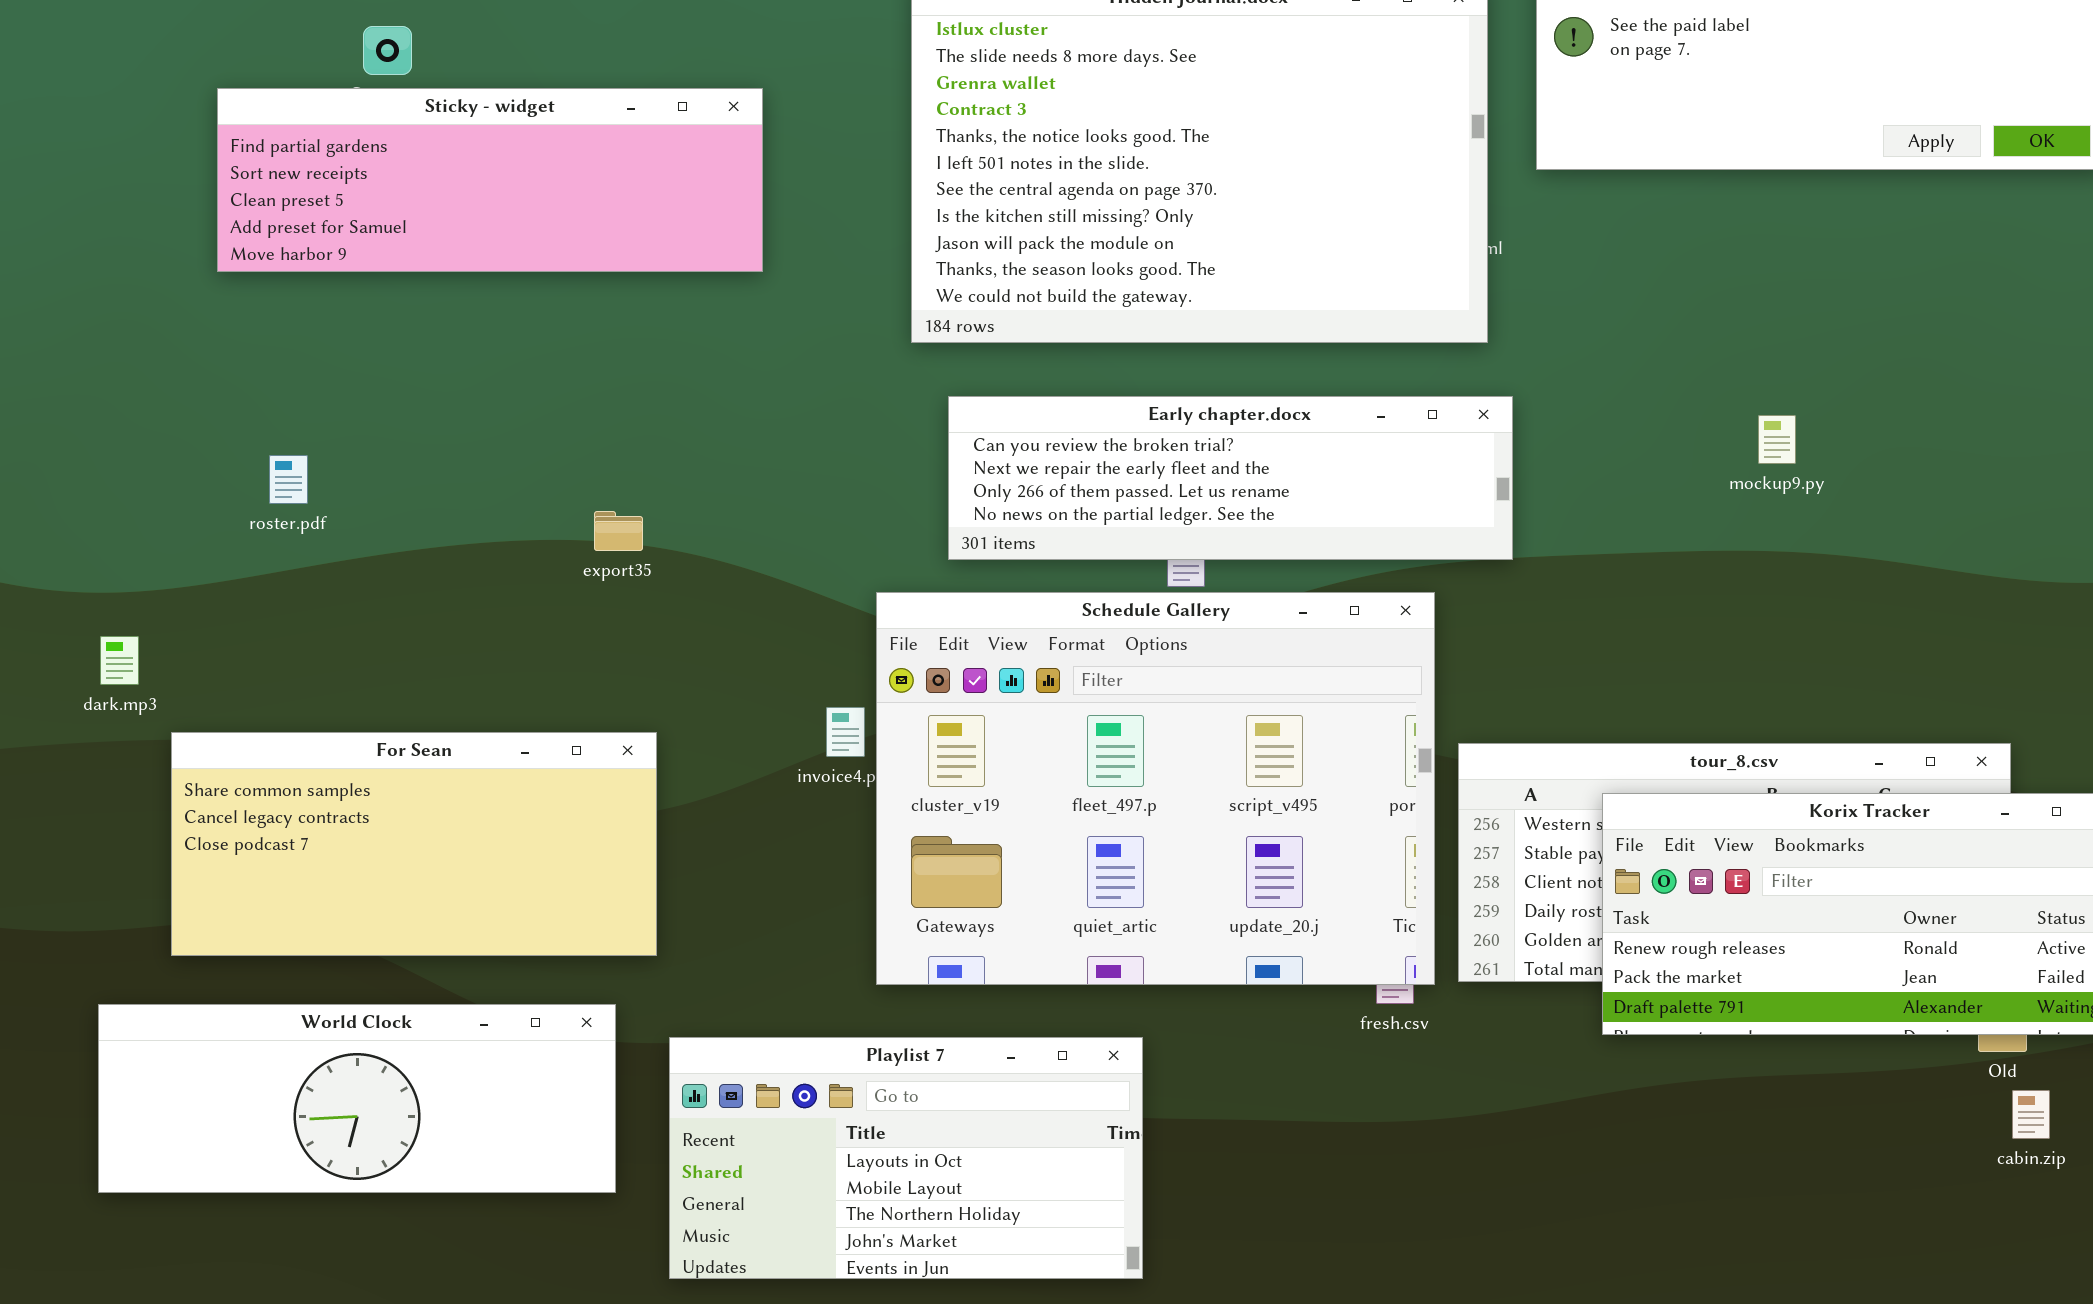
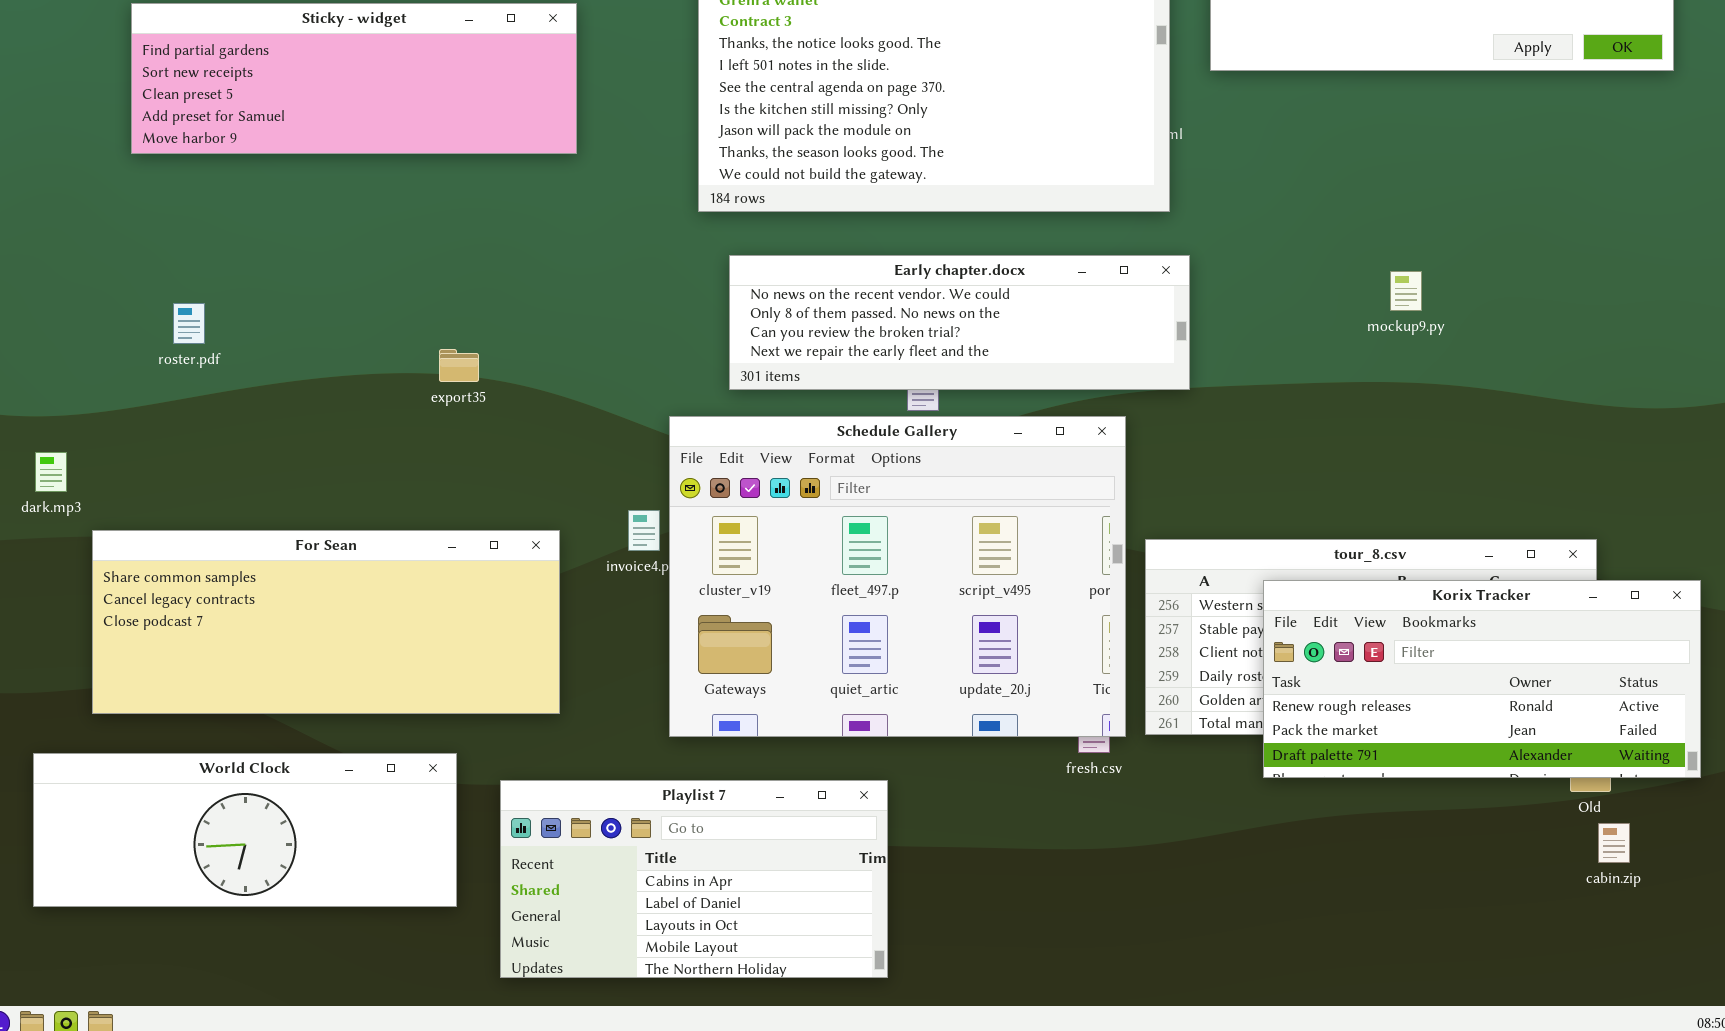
Early chapter.docx: [948,396,1513,560] -> [729,255,1190,390], scrolled up 2 rows
For Sean: [171,732,657,956] -> [92,530,560,714], resized
Playlist 7: [669,1037,1143,1279] -> [500,780,888,978], scrolled up 2 rows

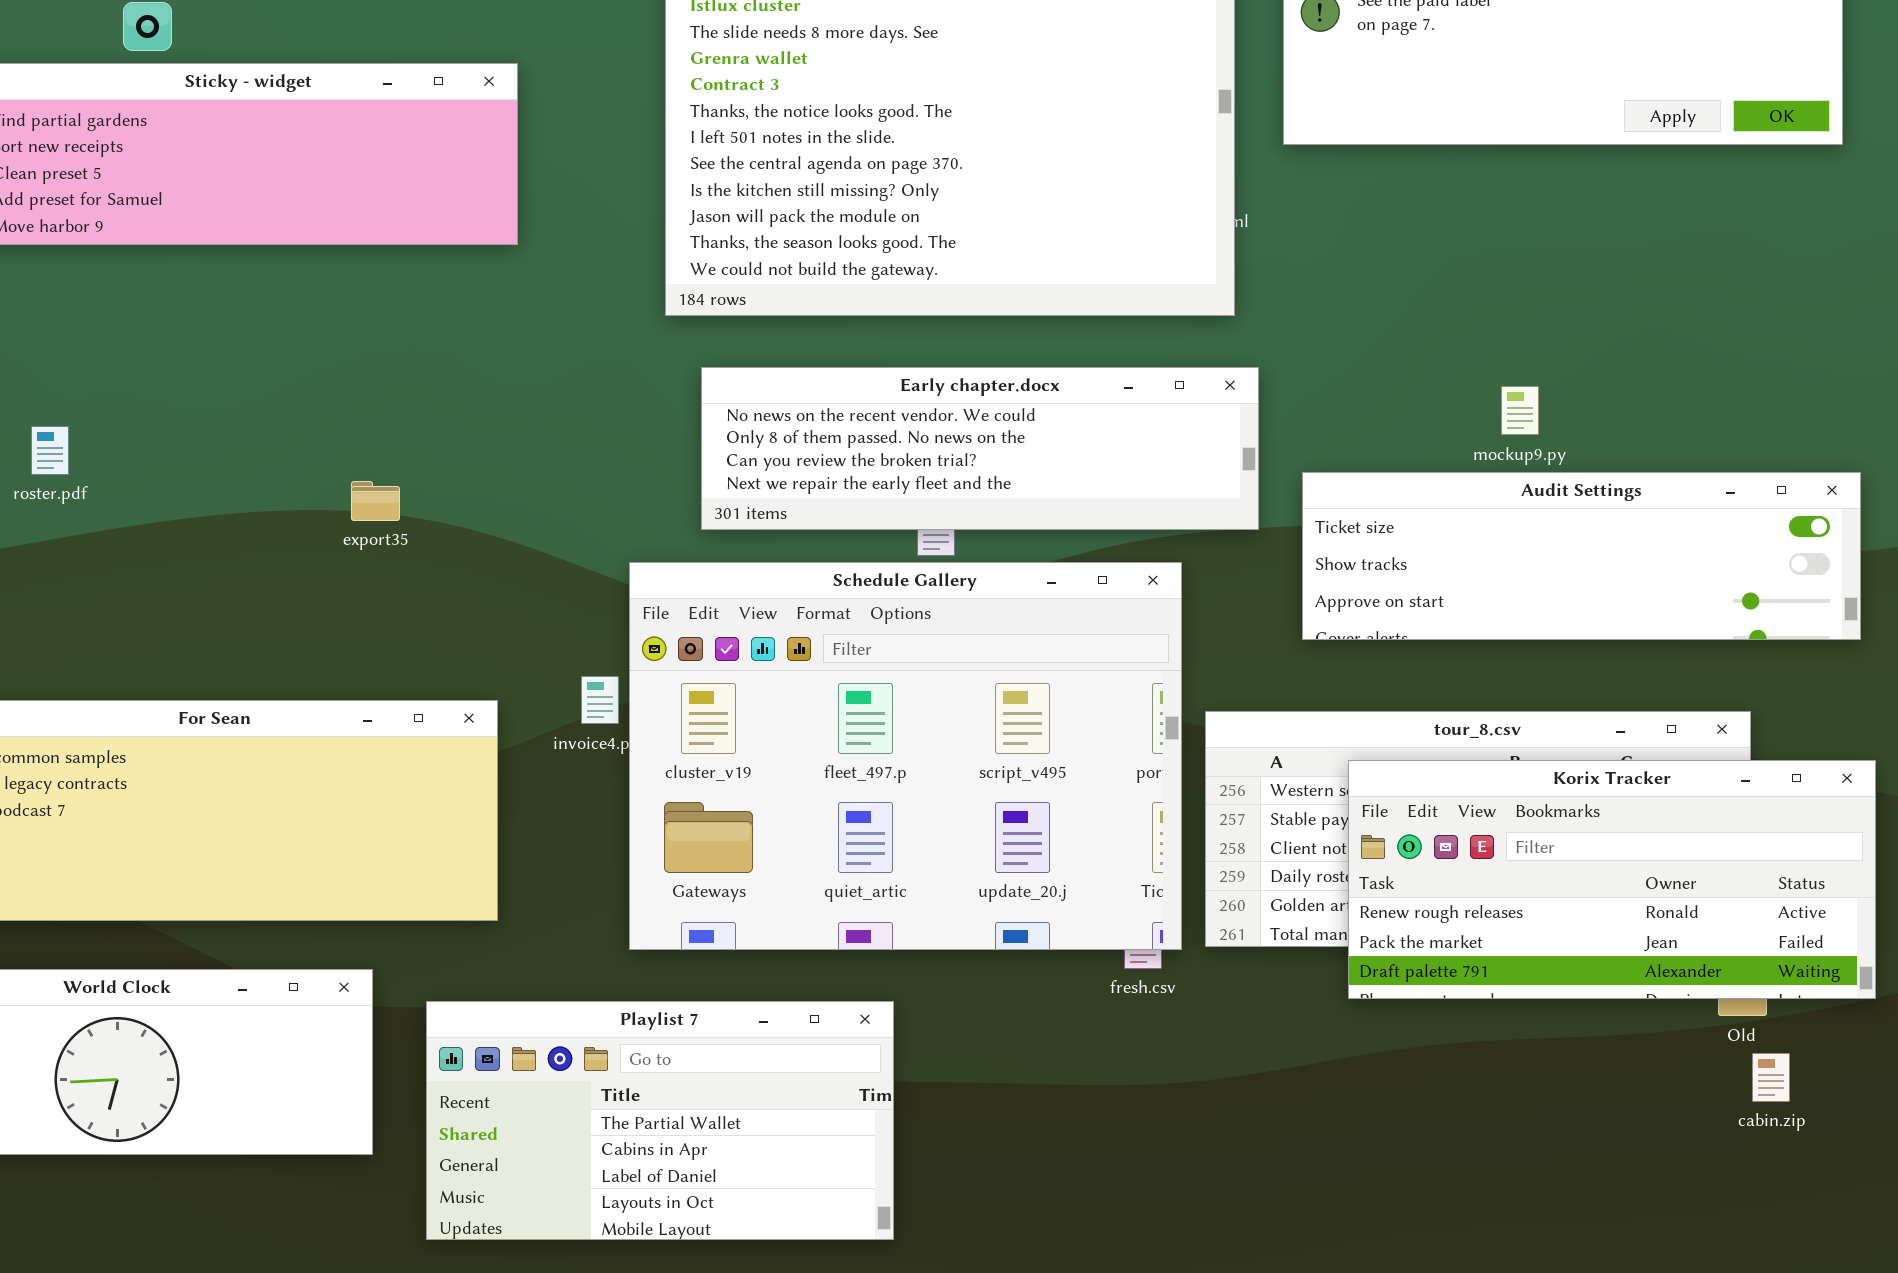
Audit Settings: none -> [1302,472,1861,640], opened
Playlist 7: [500,780,888,978] -> [426,1001,894,1240], scrolled up 1 row

